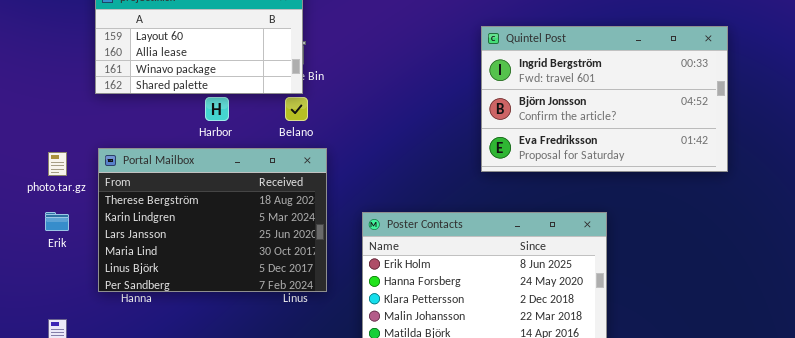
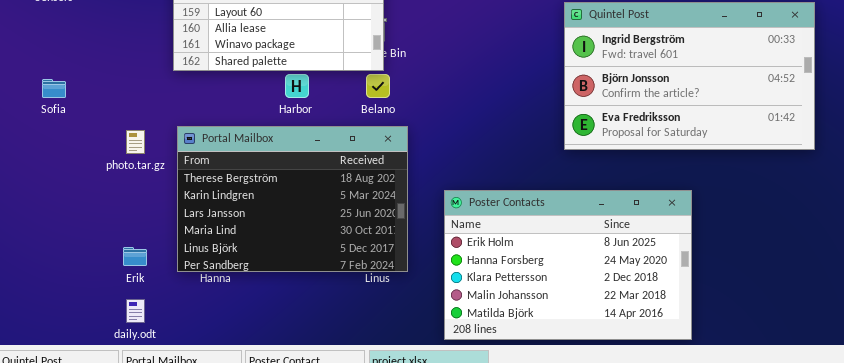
Erik: [45,212,69,231] -> [123,247,147,266], moved

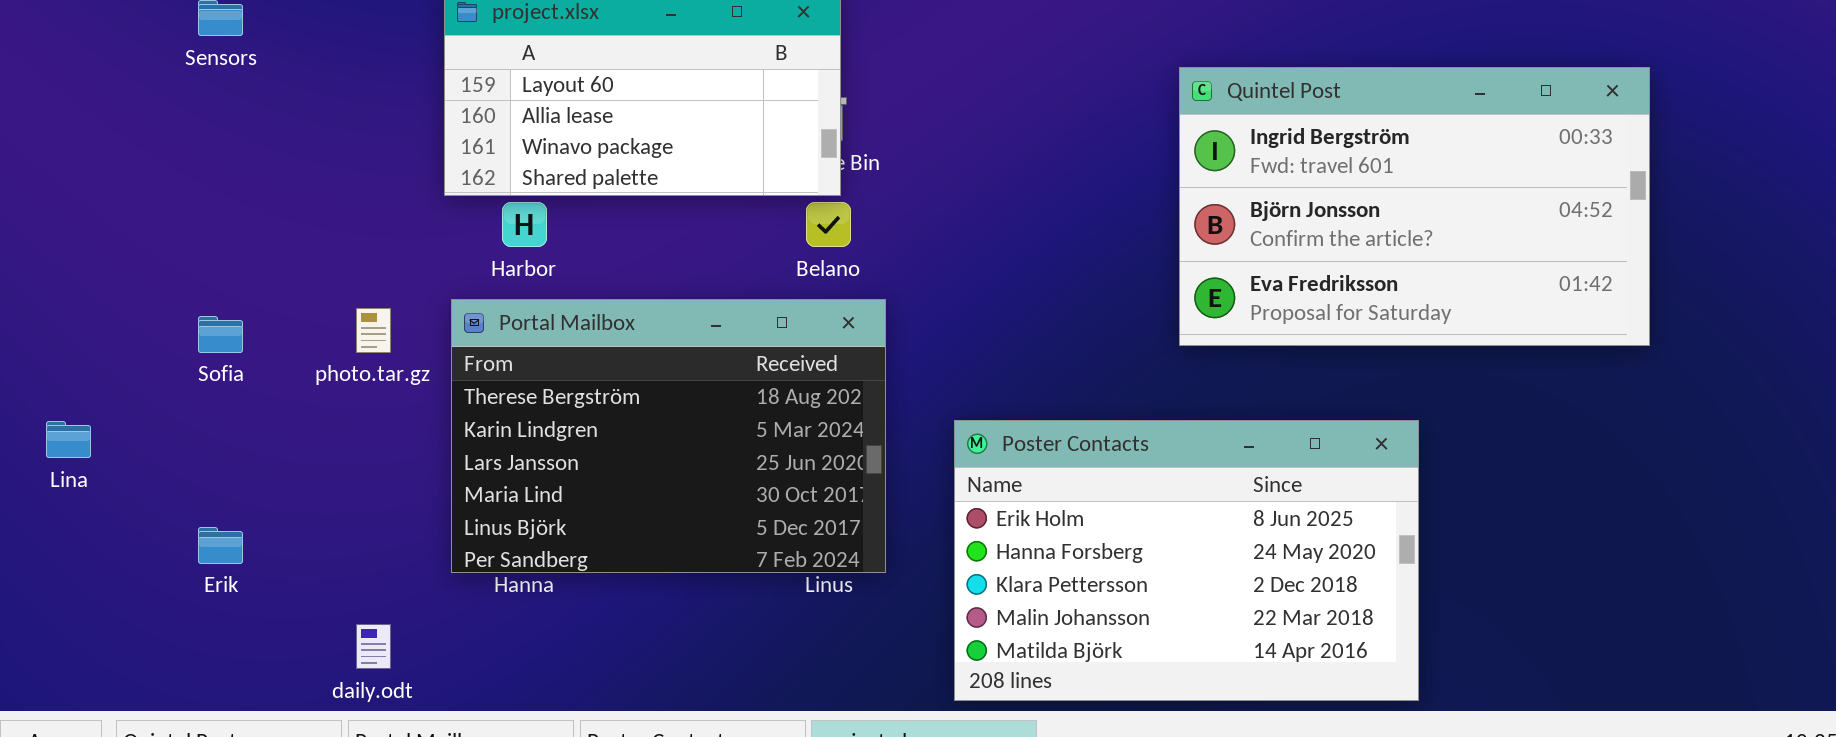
Harbor: [285,74,309,98] -> [502,202,547,247], moved
Sofia: [42,79,66,98] -> [198,316,243,353], moved
Erik: [123,247,147,266] -> [198,527,243,564], moved

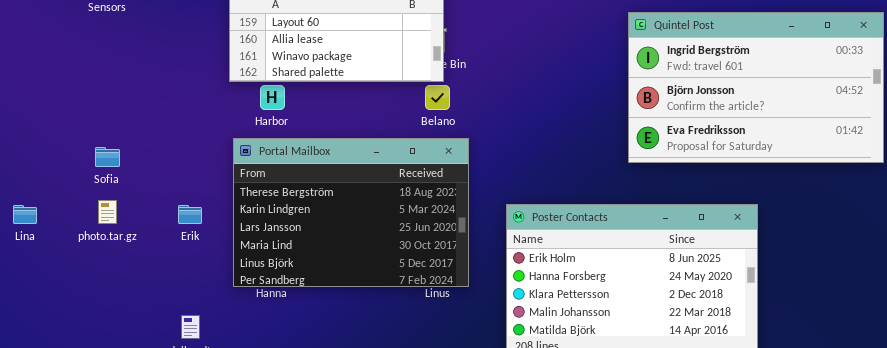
photo.tar.gz: [356,308,391,353] -> [98,200,117,224], moved
Erik: [198,527,243,564] -> [178,205,202,224], moved

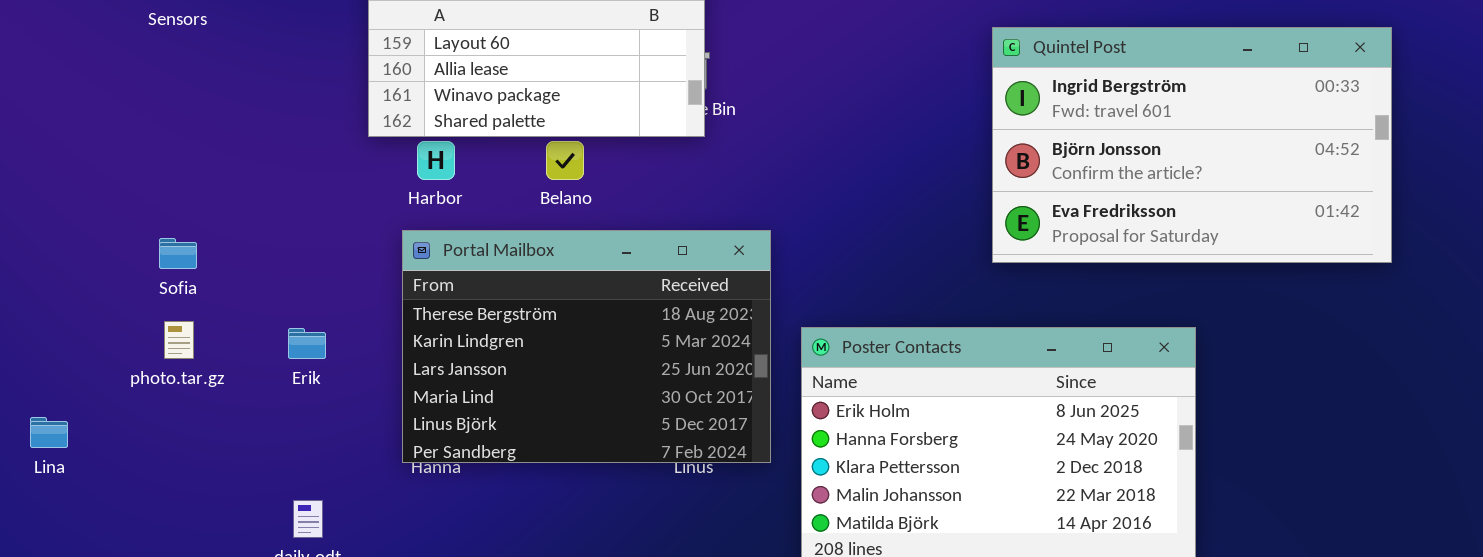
Belano: [425,85,450,110] -> [546,141,584,180], moved
Portal Mailbox: [233,138,469,287] -> [402,230,771,463], moved
Lina: [13,205,37,224] -> [30,417,68,448], moved

